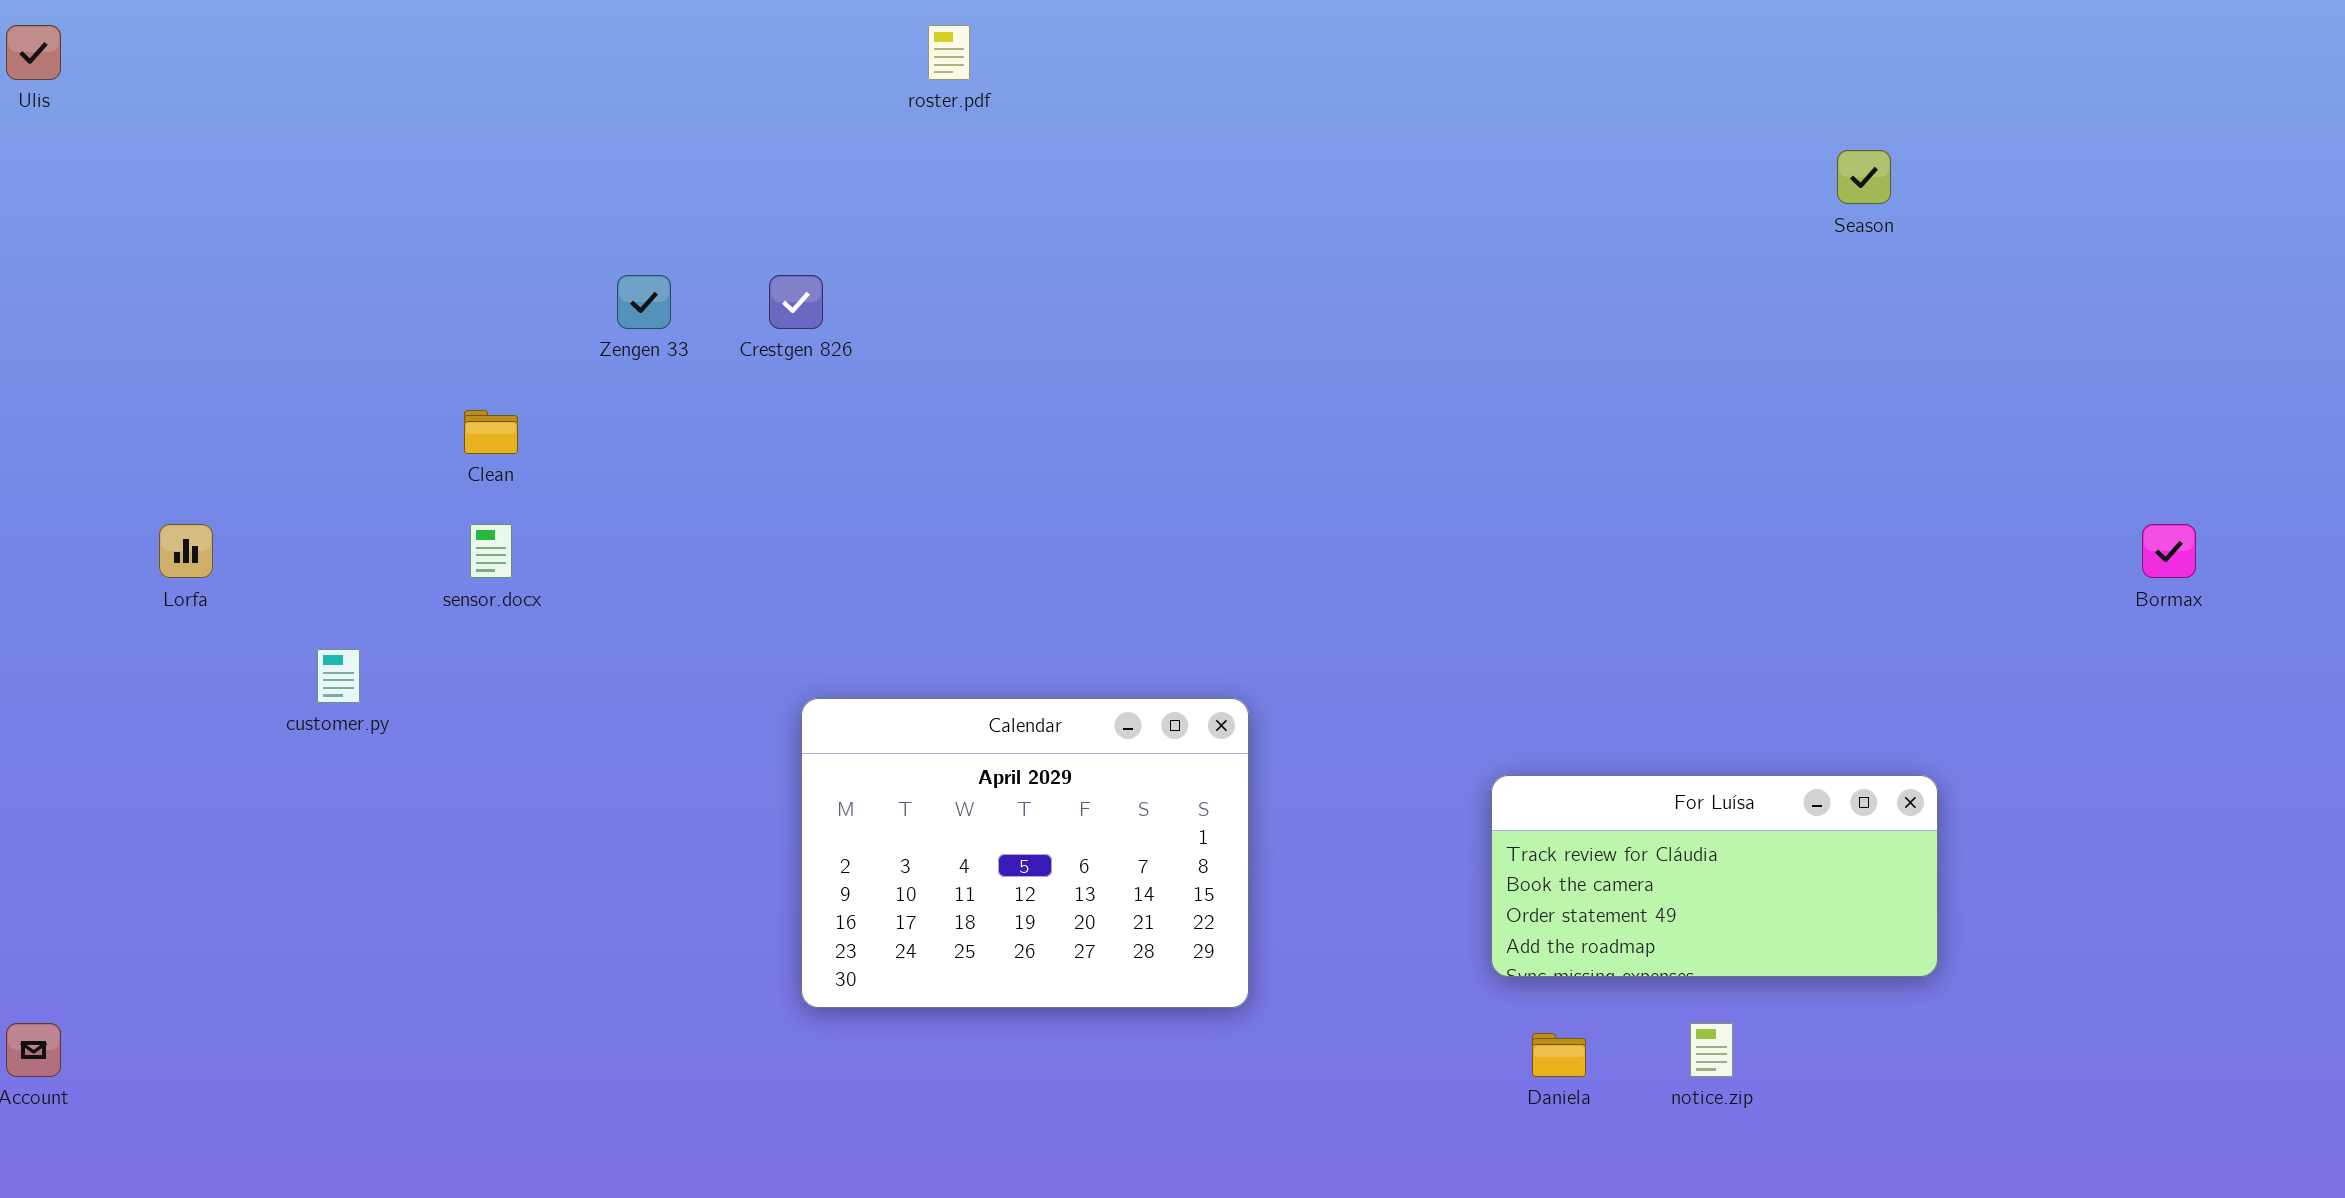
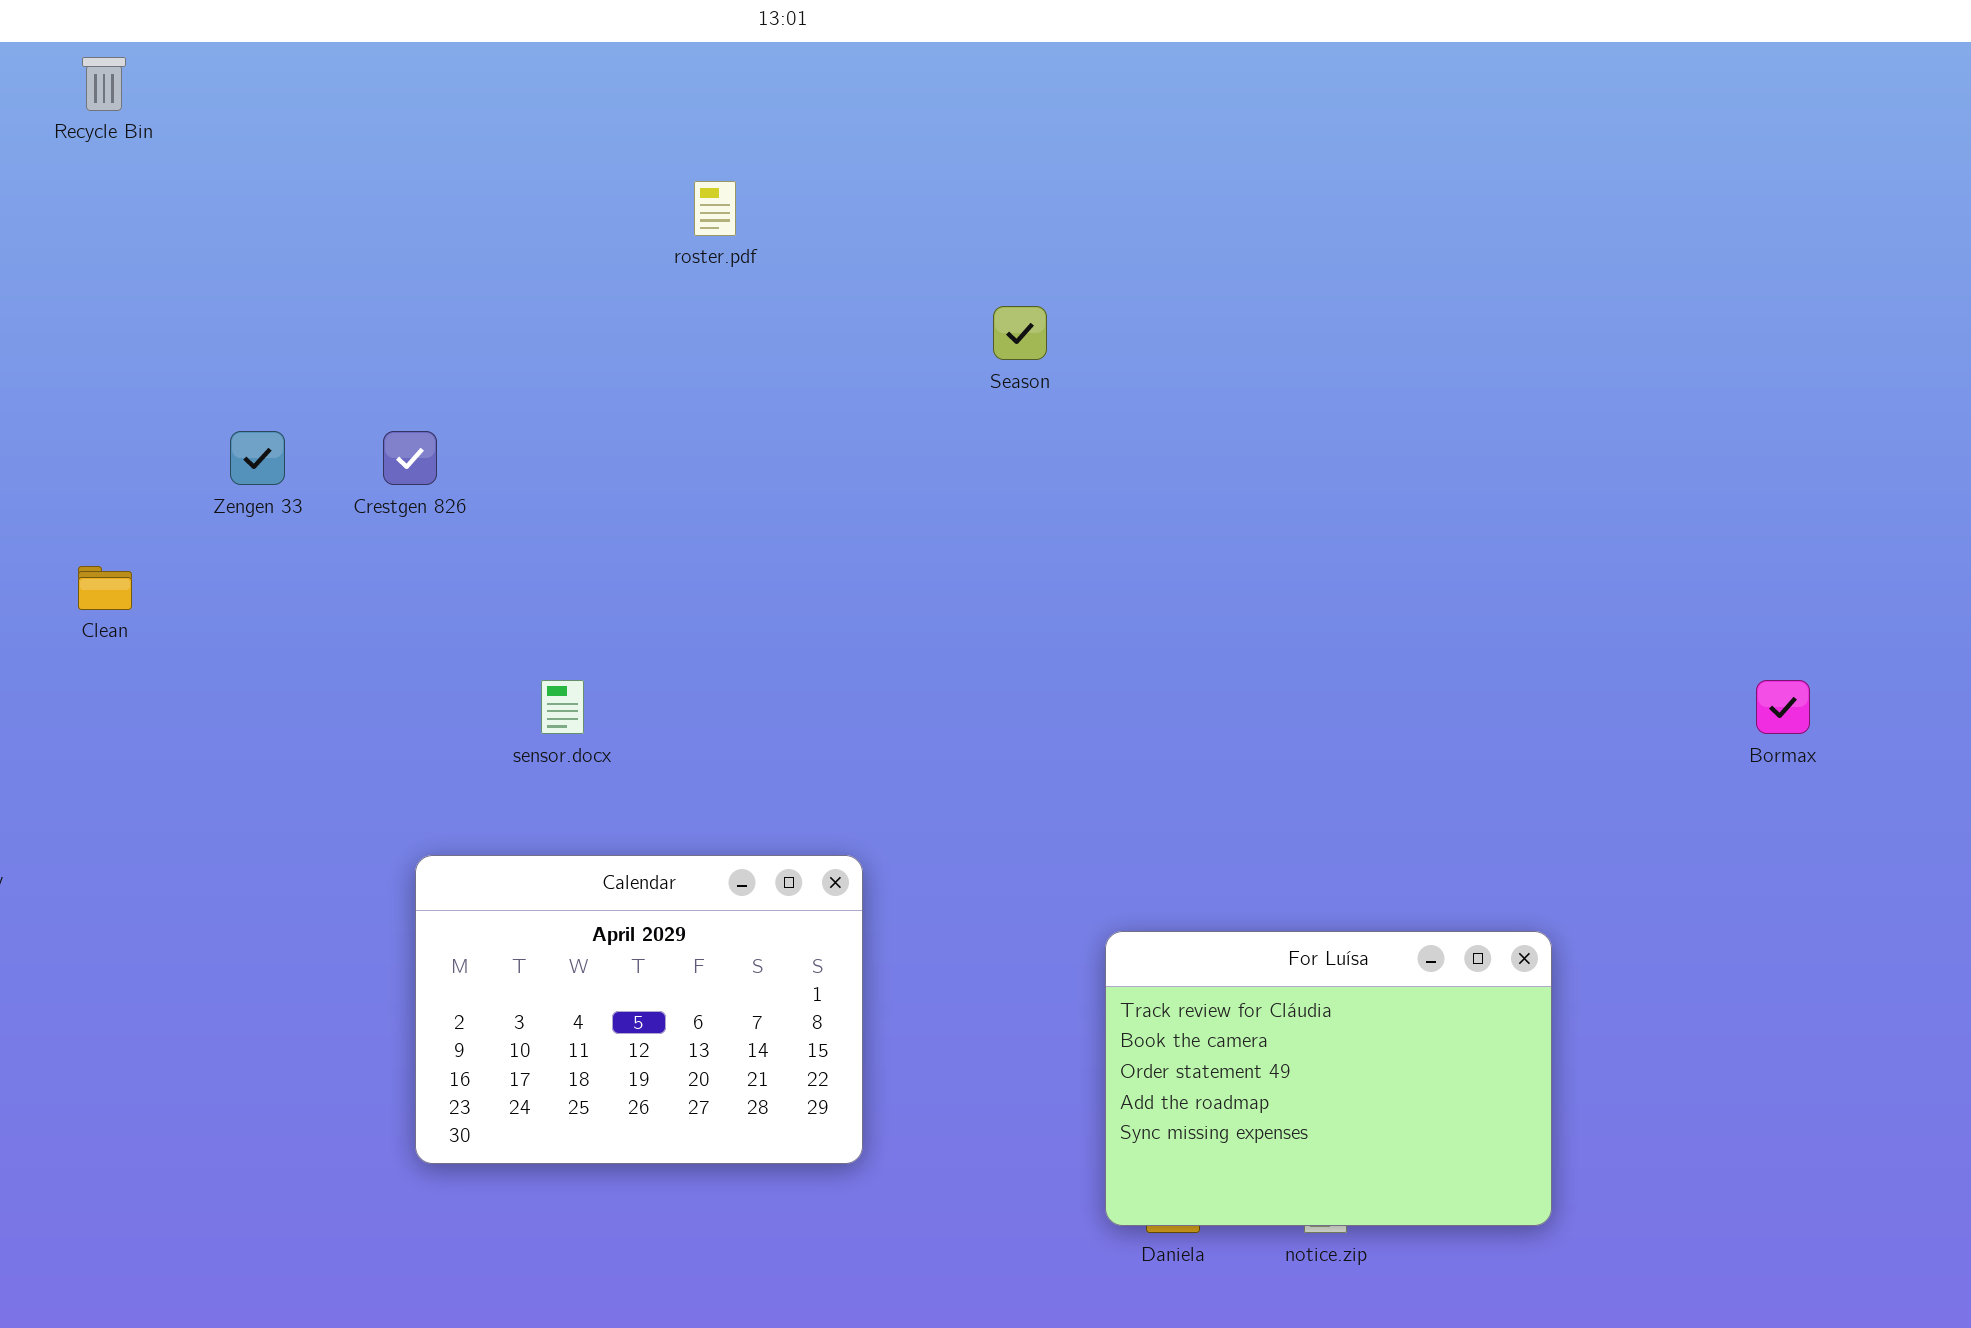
roster.pdf: [928,25,970,80] -> [694,181,736,236], moved
Season: [1837,150,1891,204] -> [993,306,1047,360], moved
sensor.docx: [470,524,512,578] -> [541,680,584,734], moved
For Luísa: [1491,775,1938,977] -> [1105,931,1552,1226], resized

